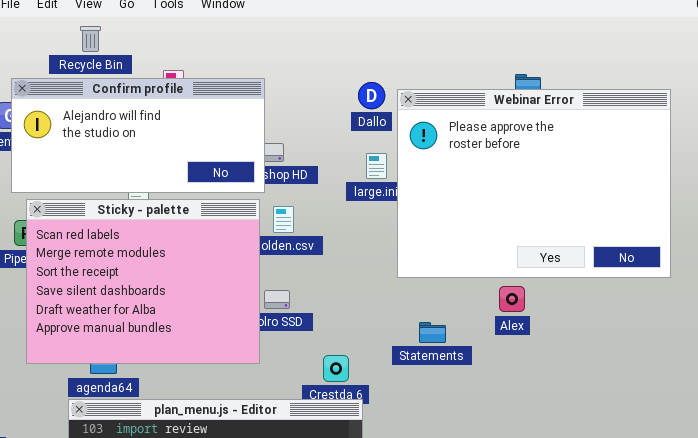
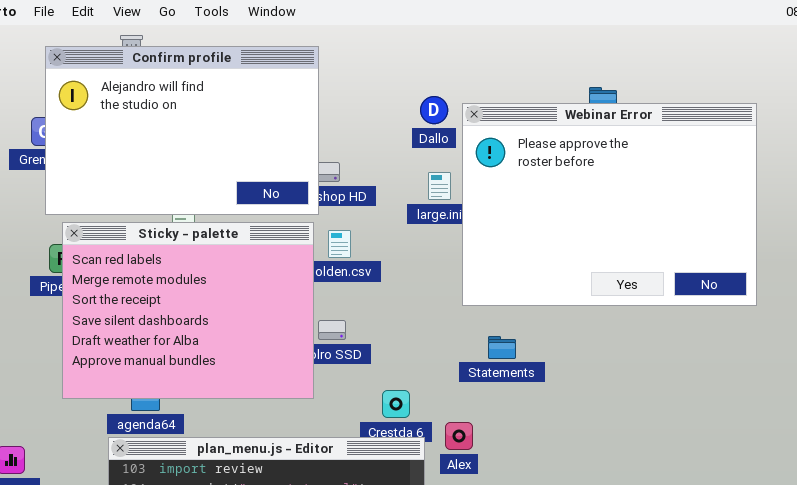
Confirm profile: [11,78,265,193] -> [45,46,319,215], resized
Alex: [499,286,525,312] -> [445,422,473,450], moved
Statements: [419,322,446,343] -> [488,336,516,359], moved

